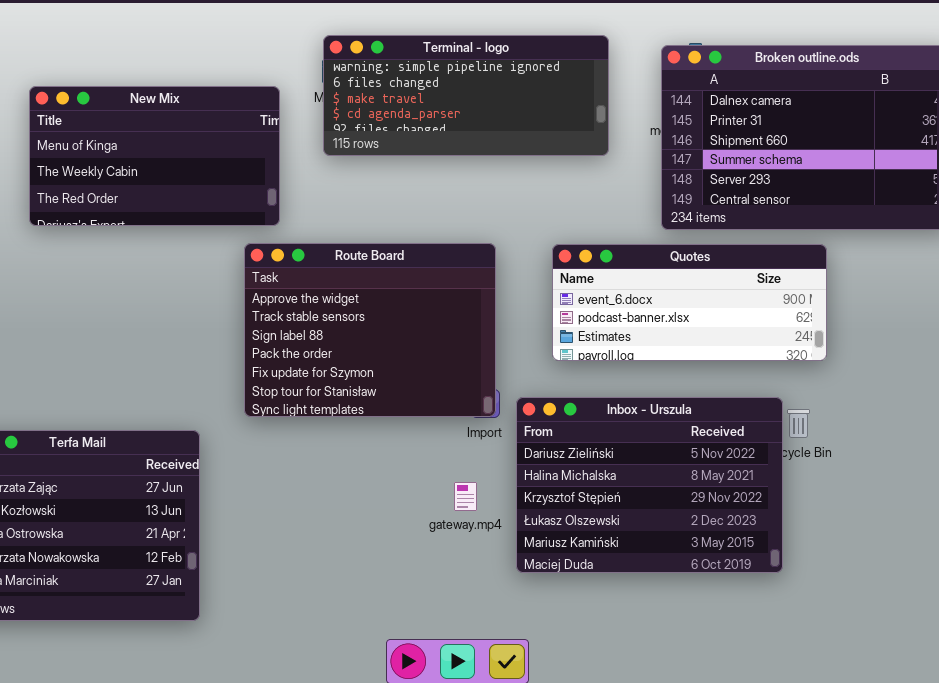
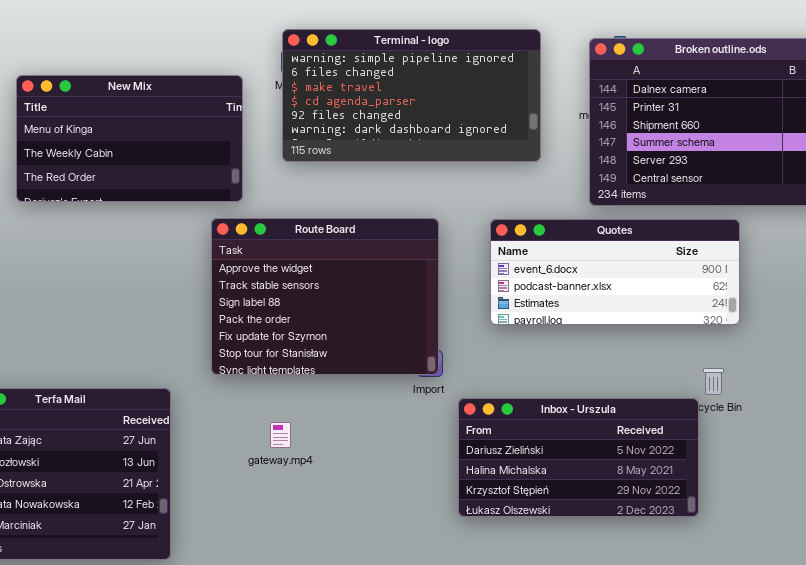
Terminal - logo: [323,35,609,156] -> [282,29,541,162], resized
Inbox - Urszula: [516,397,783,573] -> [458,398,699,517], resized
gateway.mp4: [454,482,477,511] -> [270,422,291,448], moved

